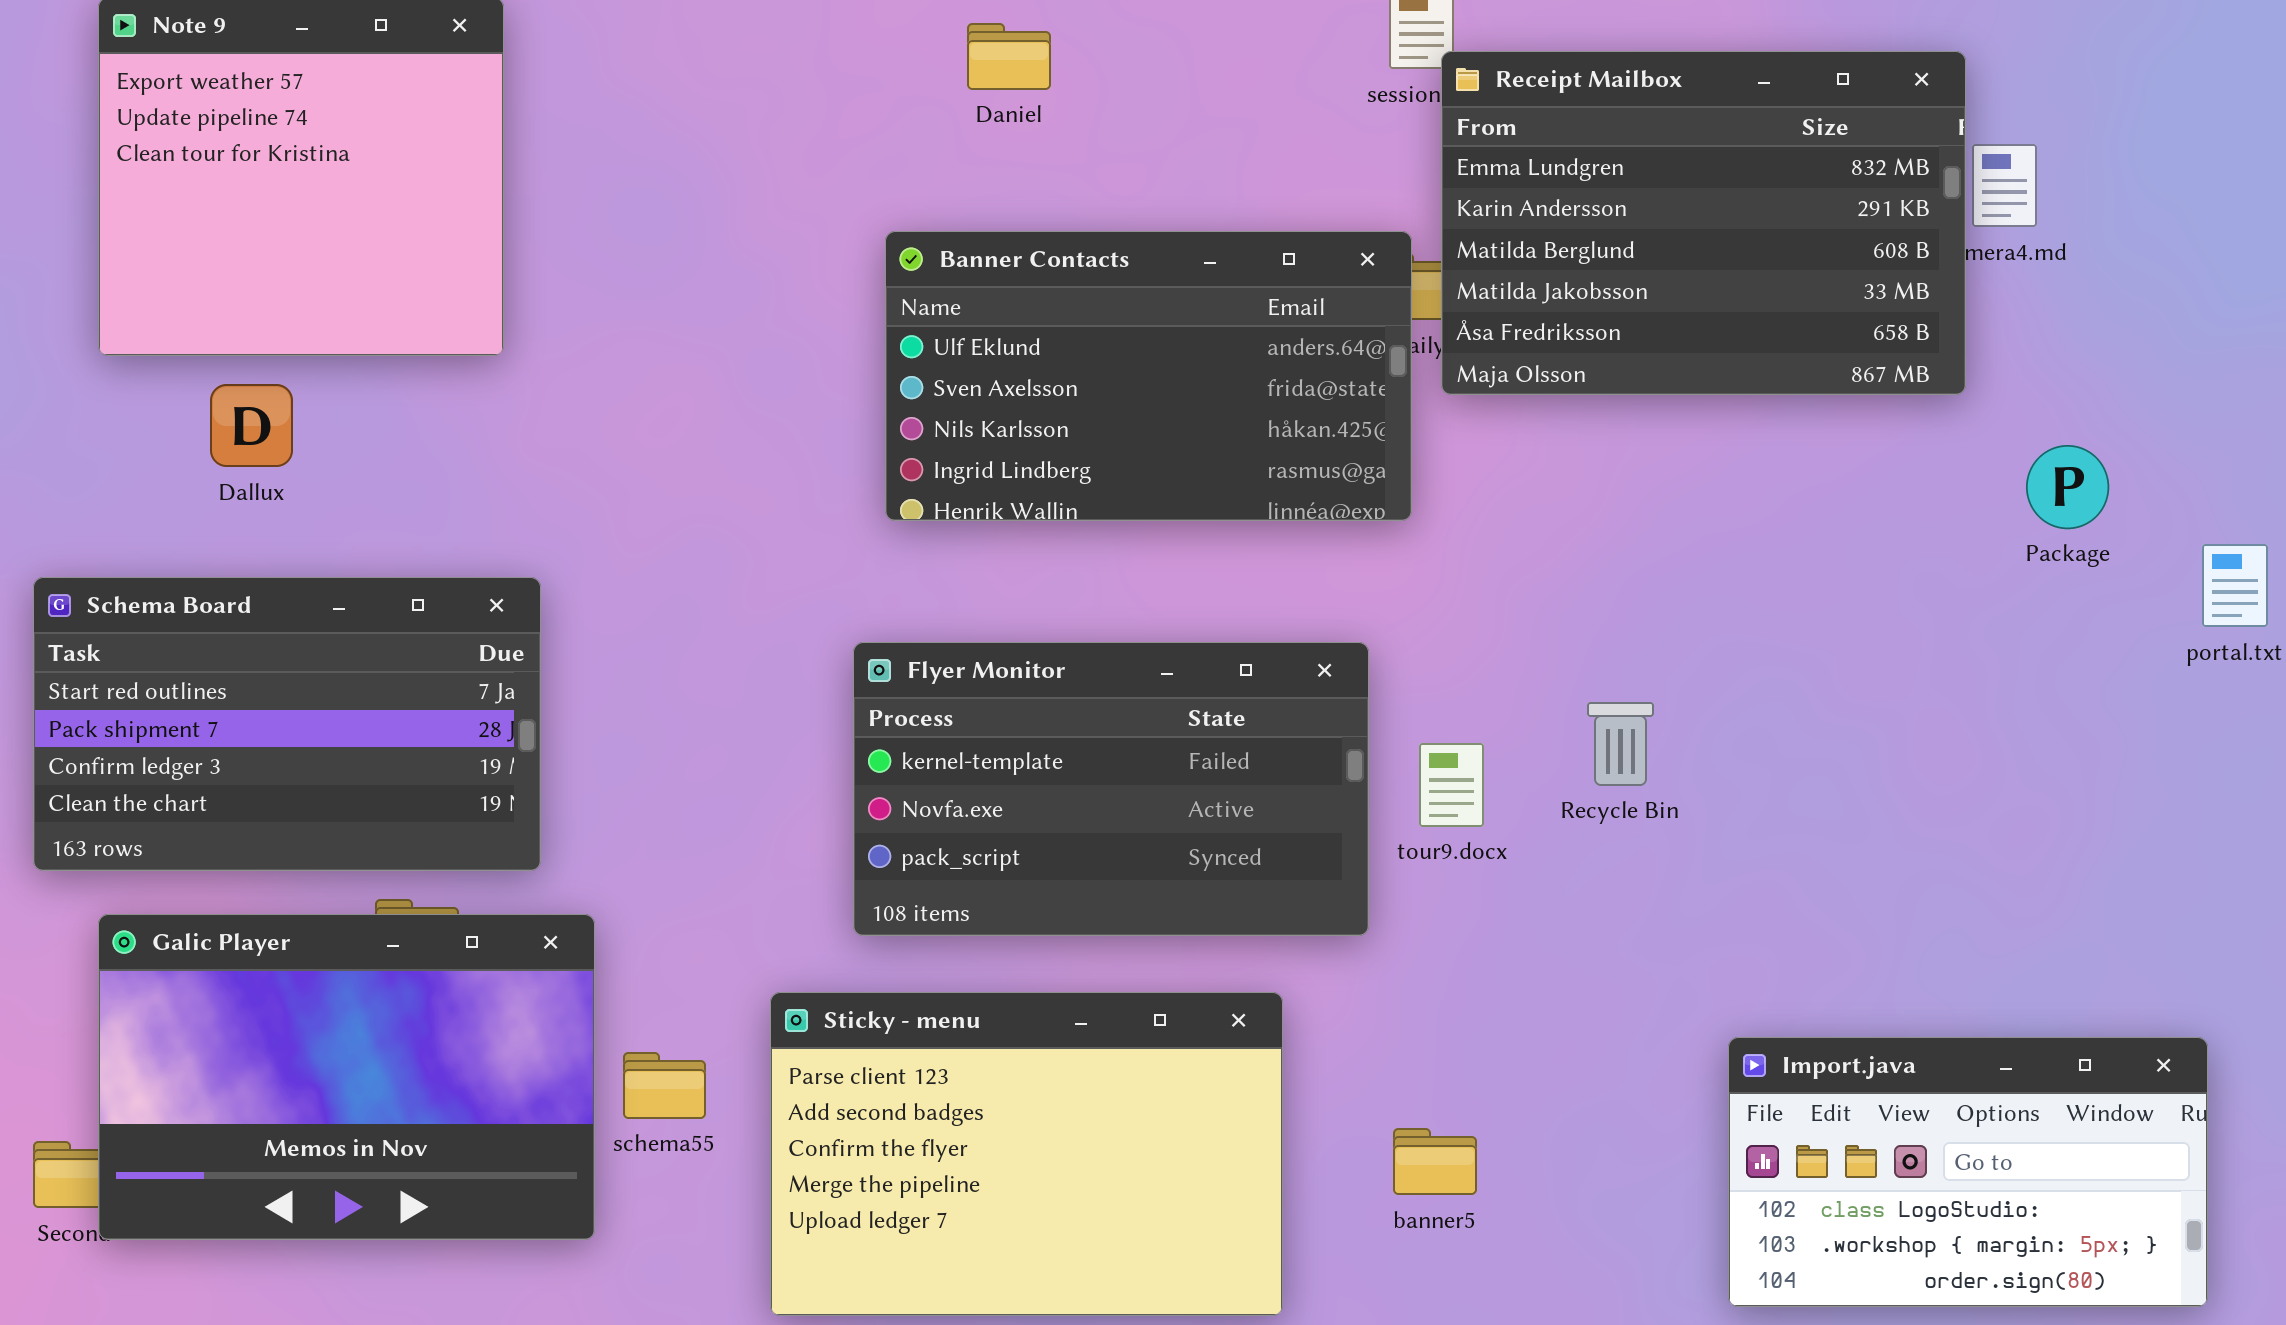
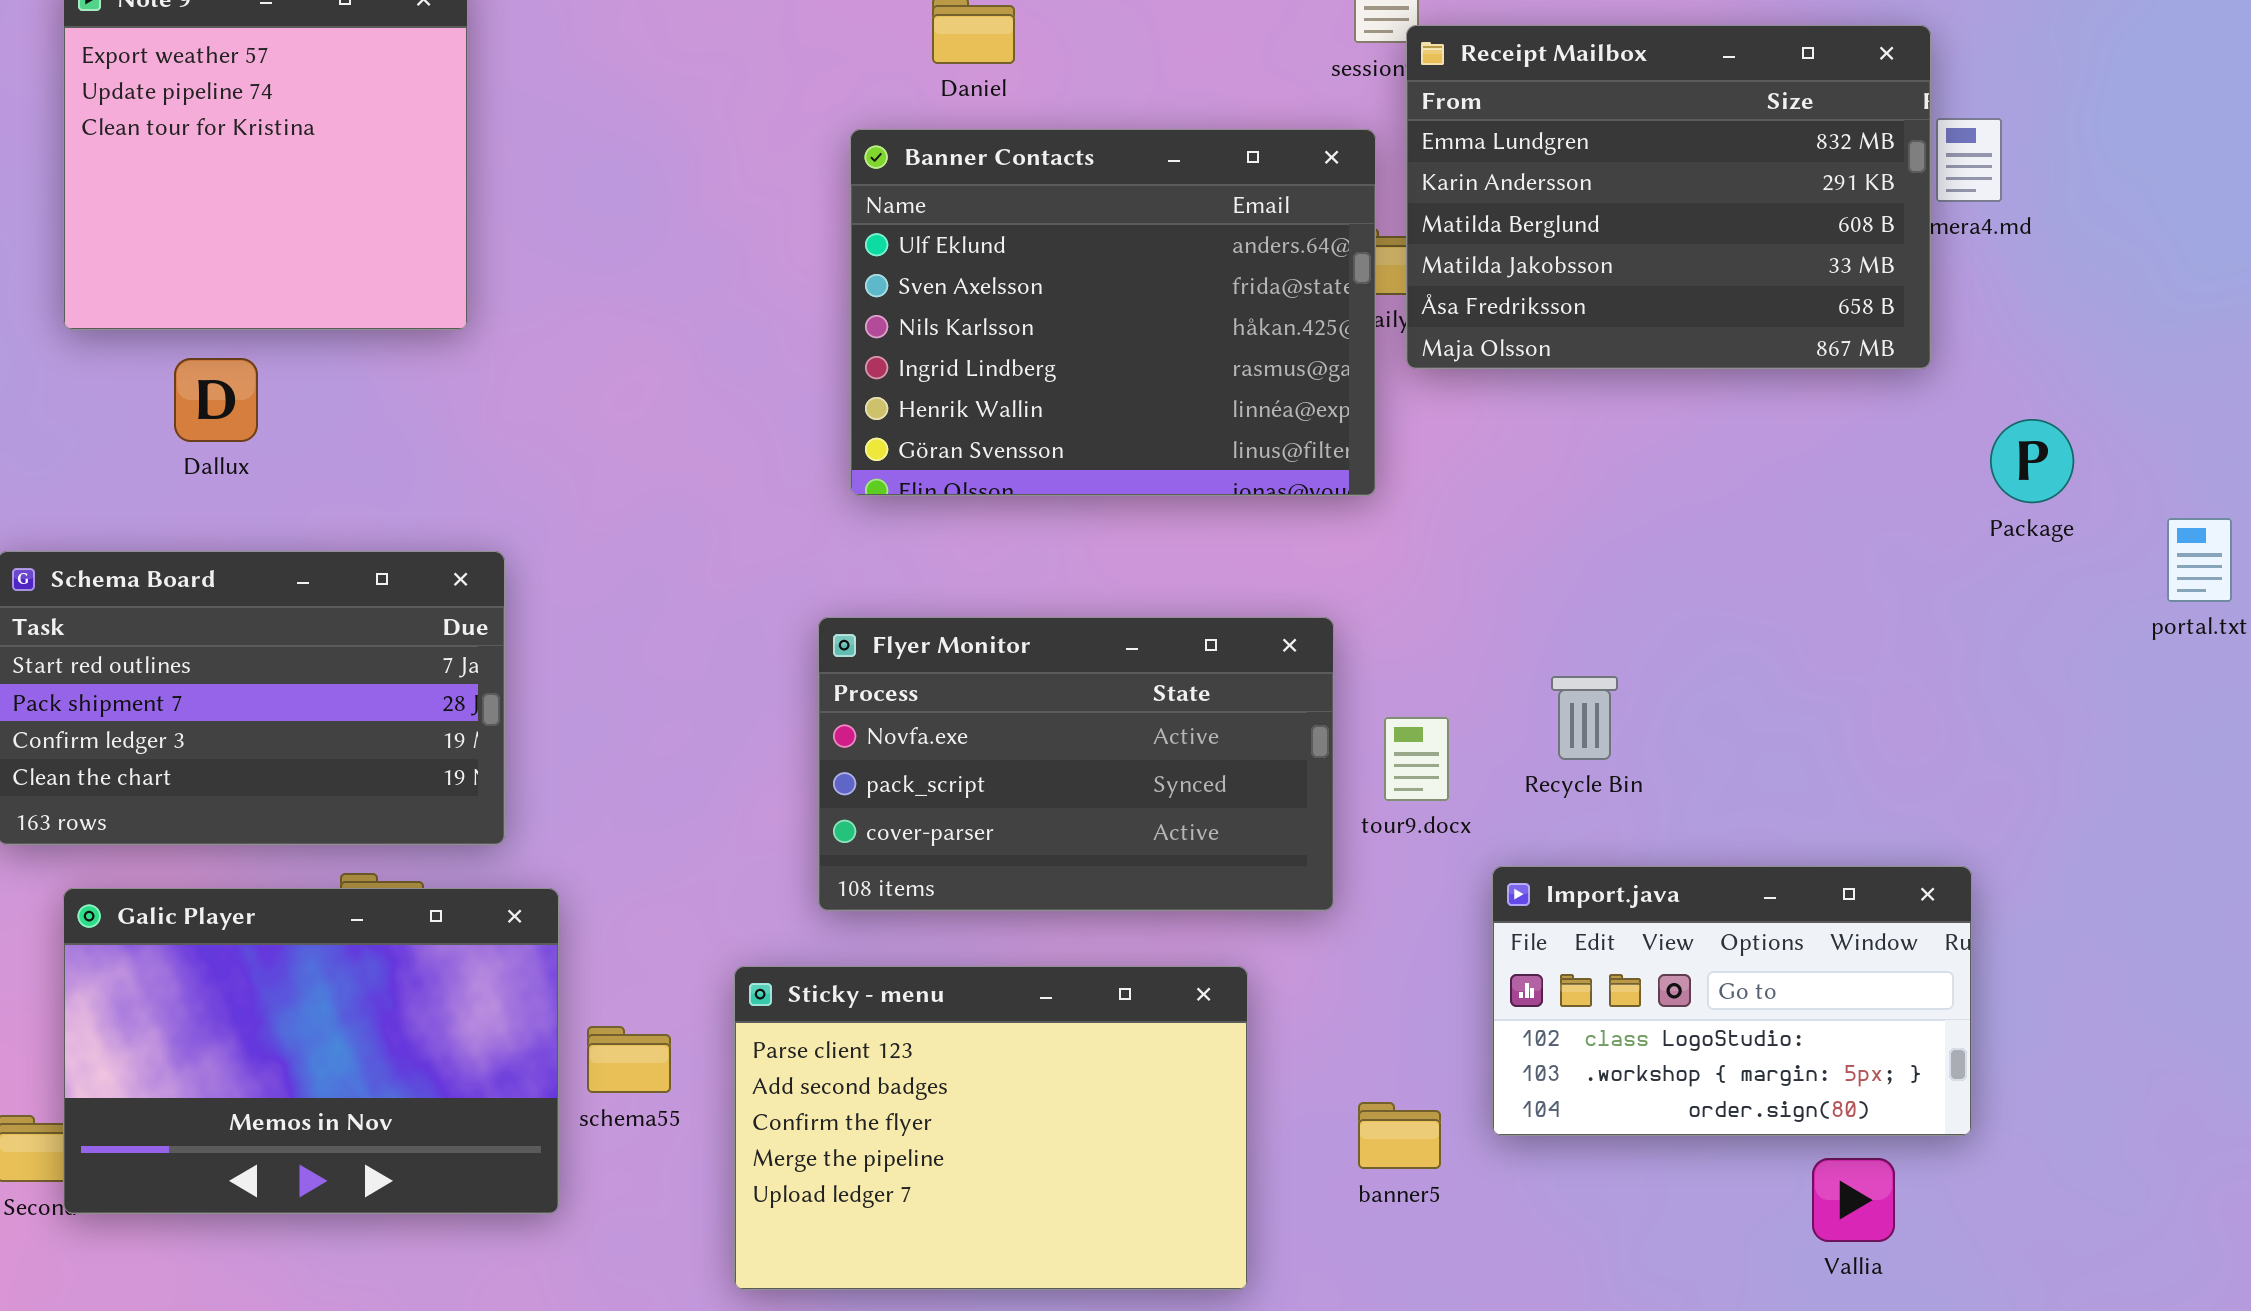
Banner Contacts: [885,231,1412,521] -> [850,129,1376,496], resized
Flyer Monitor: [853,642,1369,936] -> [818,617,1334,911], scrolled down 1 row
Import.java: [1728,1037,2208,1307] -> [1492,866,1972,1136], moved

